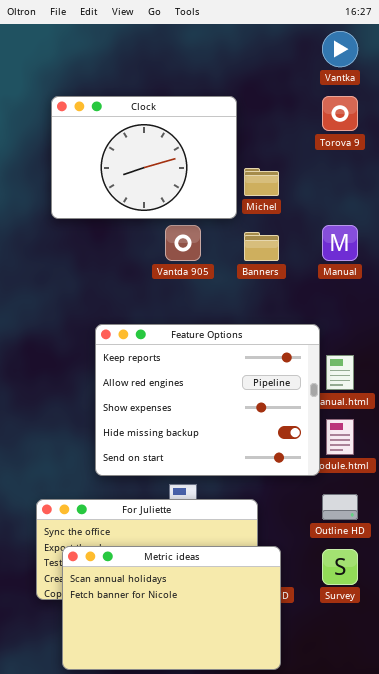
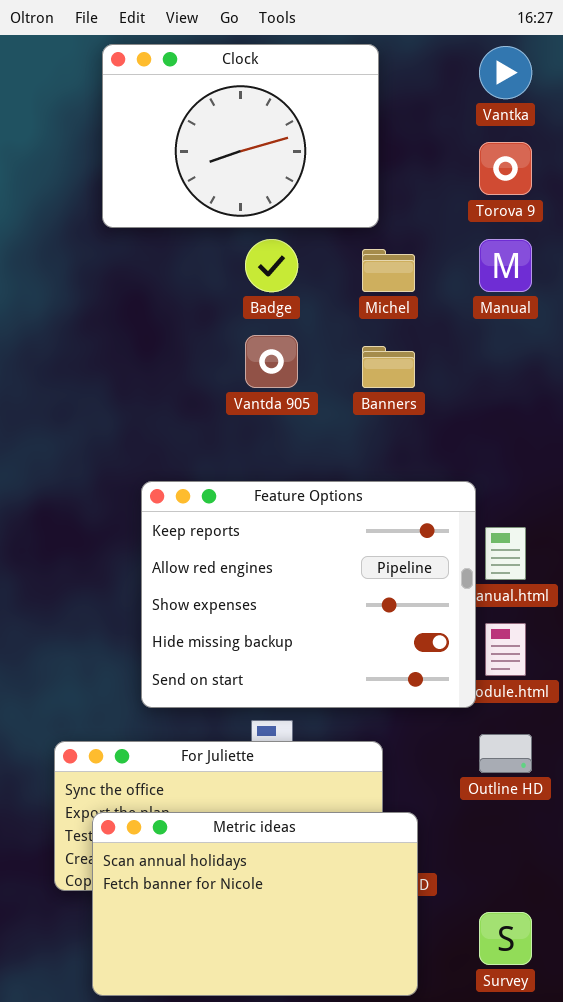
Clock: [51,96,237,219] -> [102,44,379,228], moved
Manual: [322,225,358,261] -> [479,239,532,292], moved
Survey: [322,549,358,585] -> [479,912,532,965], moved

